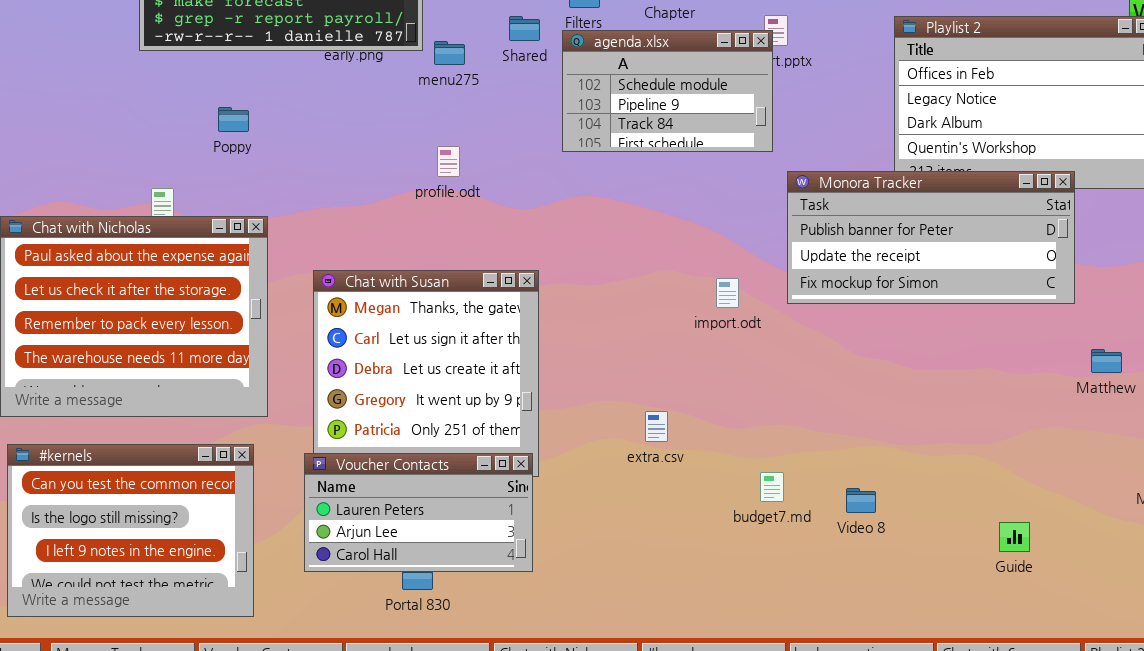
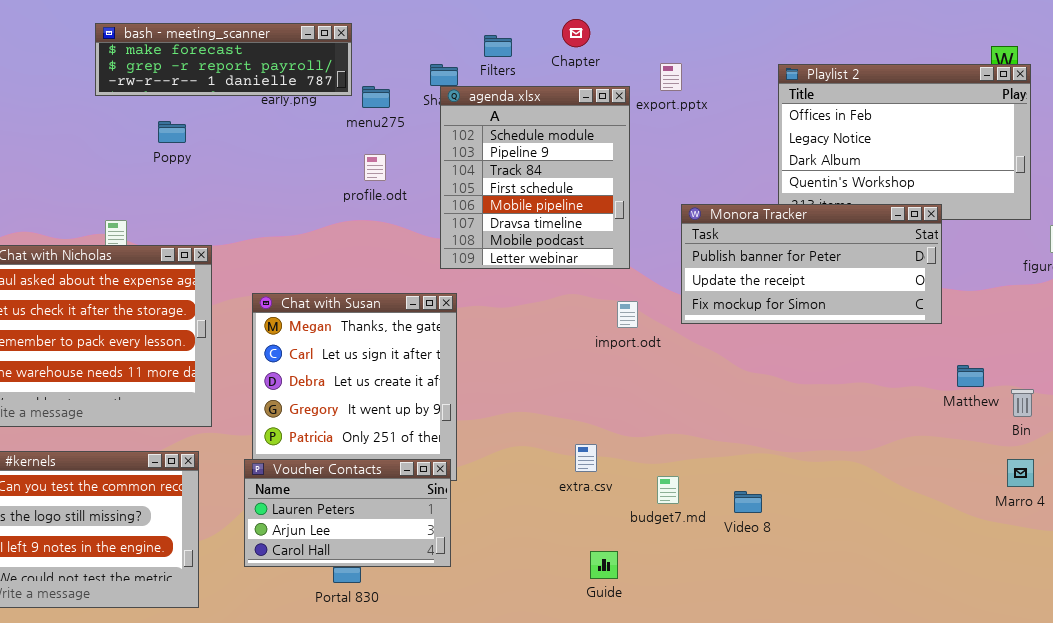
agenda.xlsx: [562,30,773,152] -> [440,86,630,269], moved, resized
Poppy: [218,107,249,132] -> [158,121,186,143], moved
profile.odt: [437,146,460,177] -> [364,154,386,181], moved
extra.csv: [645,411,668,442] -> [575,444,597,472], moved
Guide: [999,522,1030,552] -> [590,551,618,579], moved

